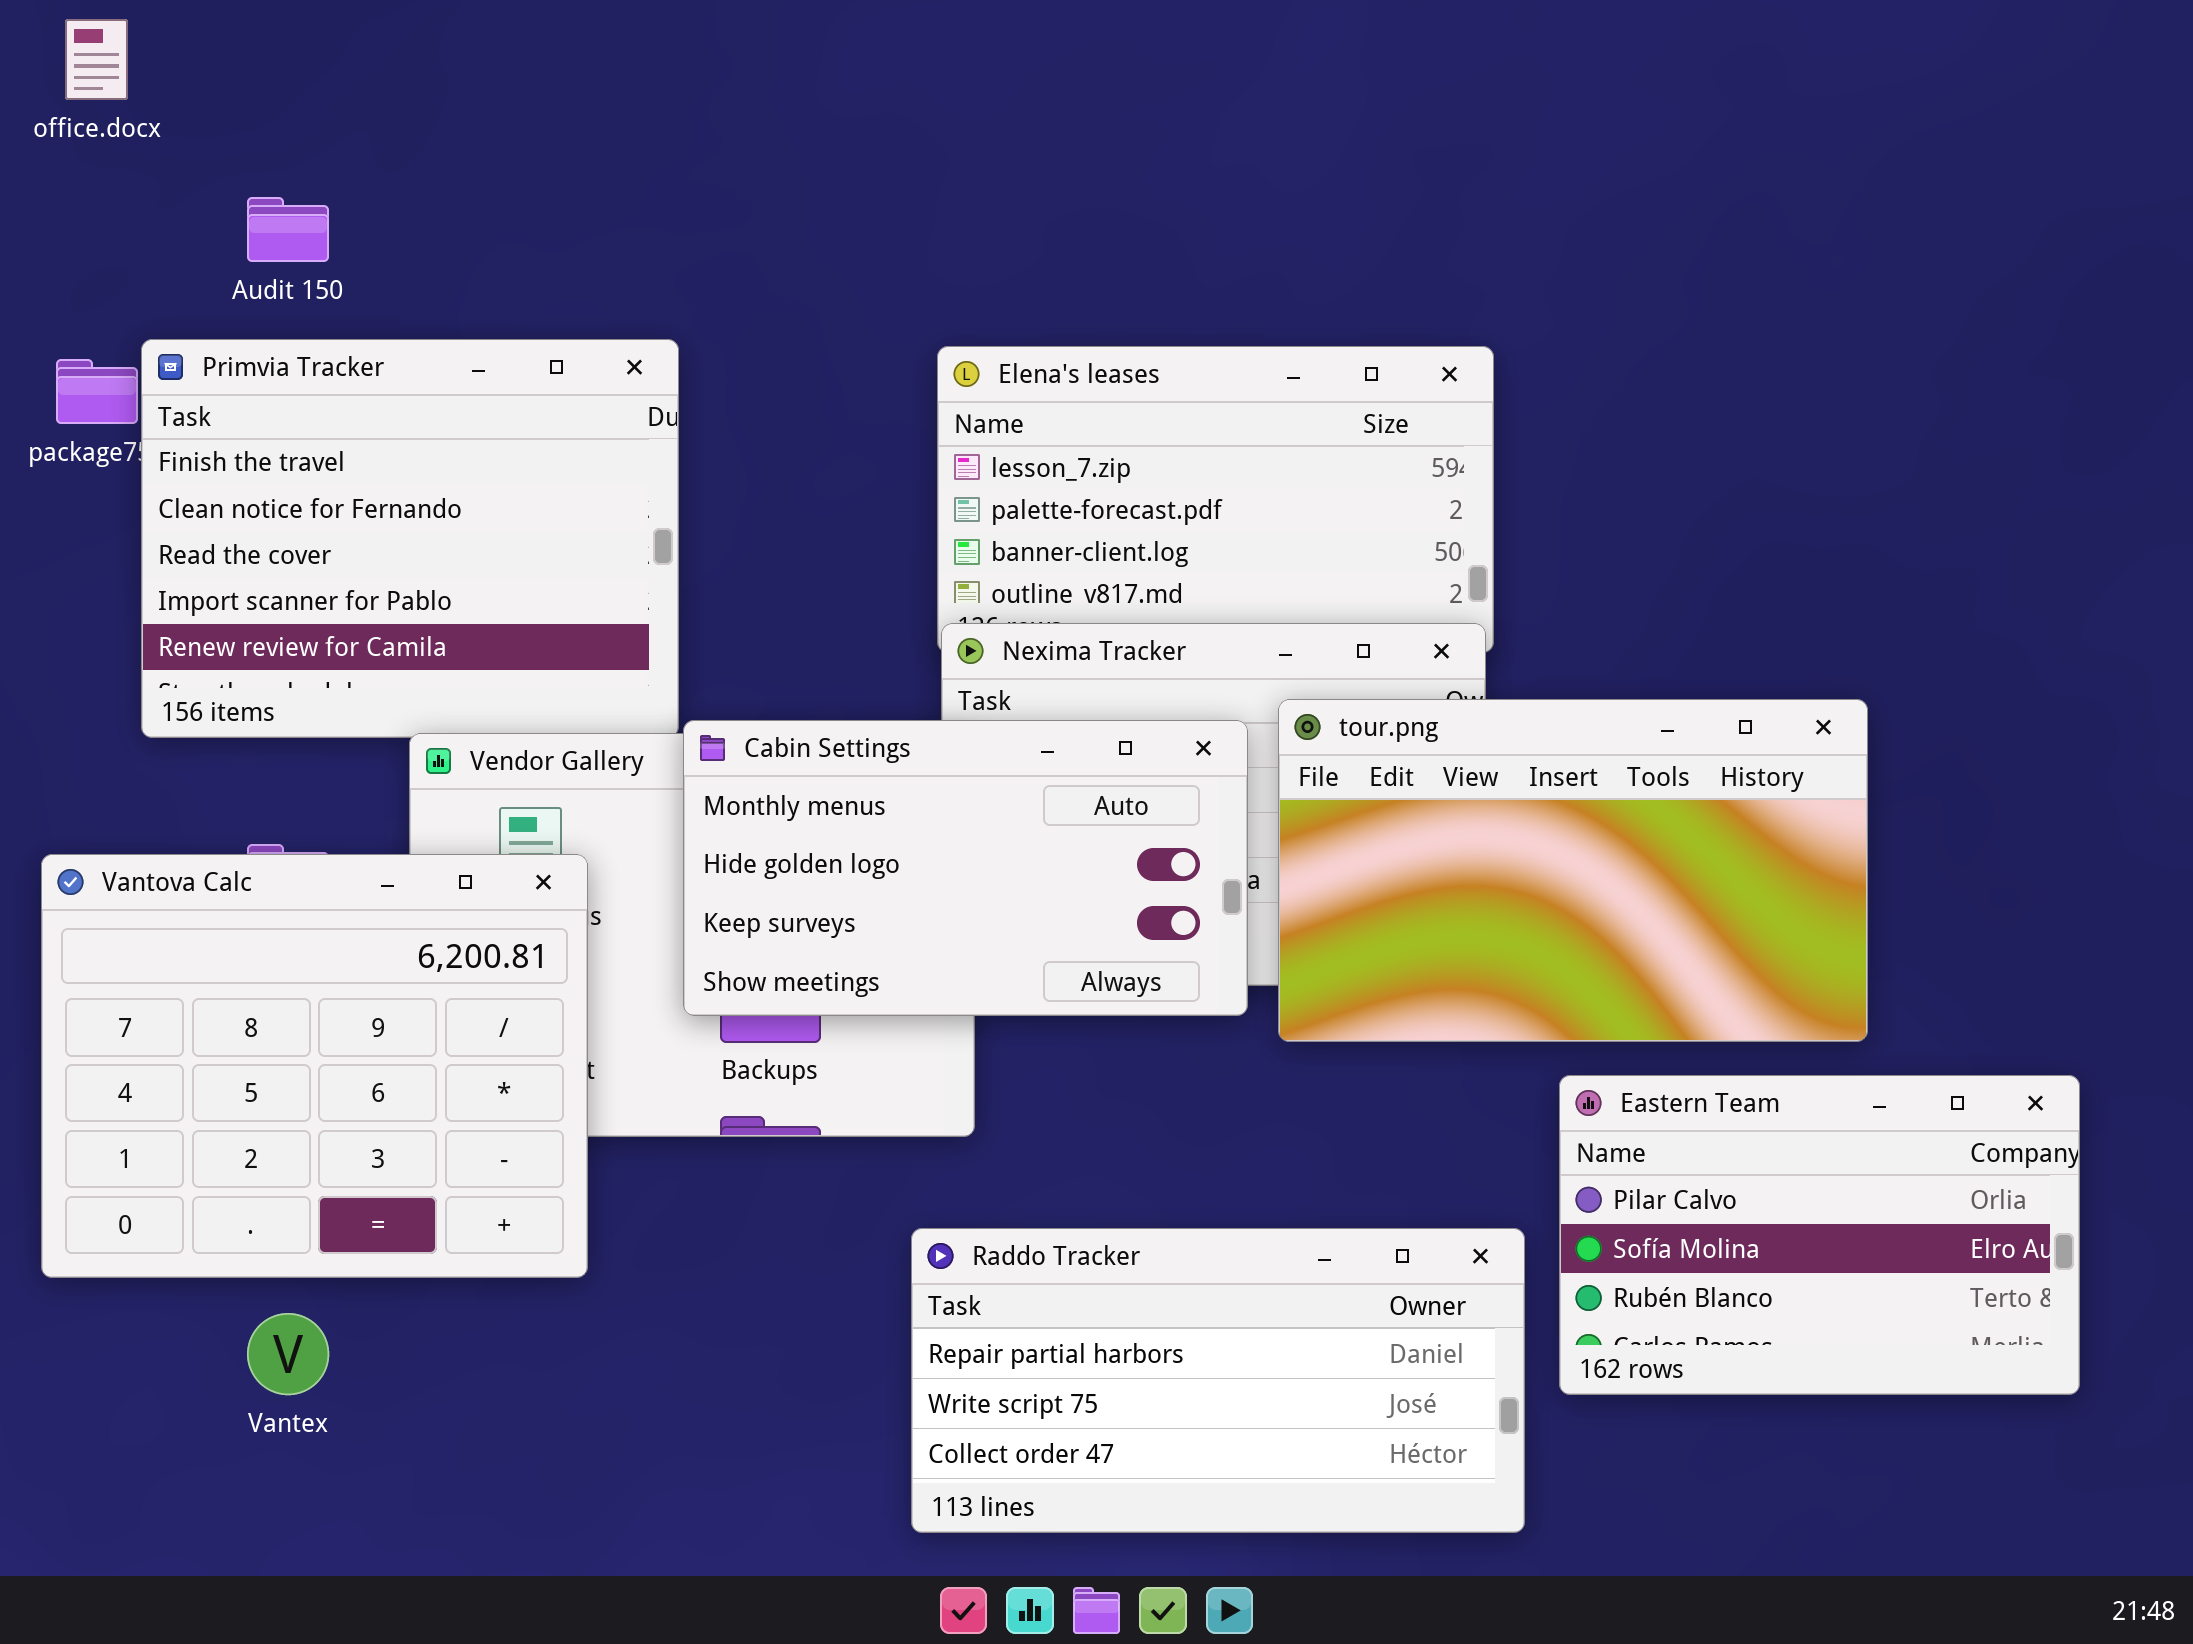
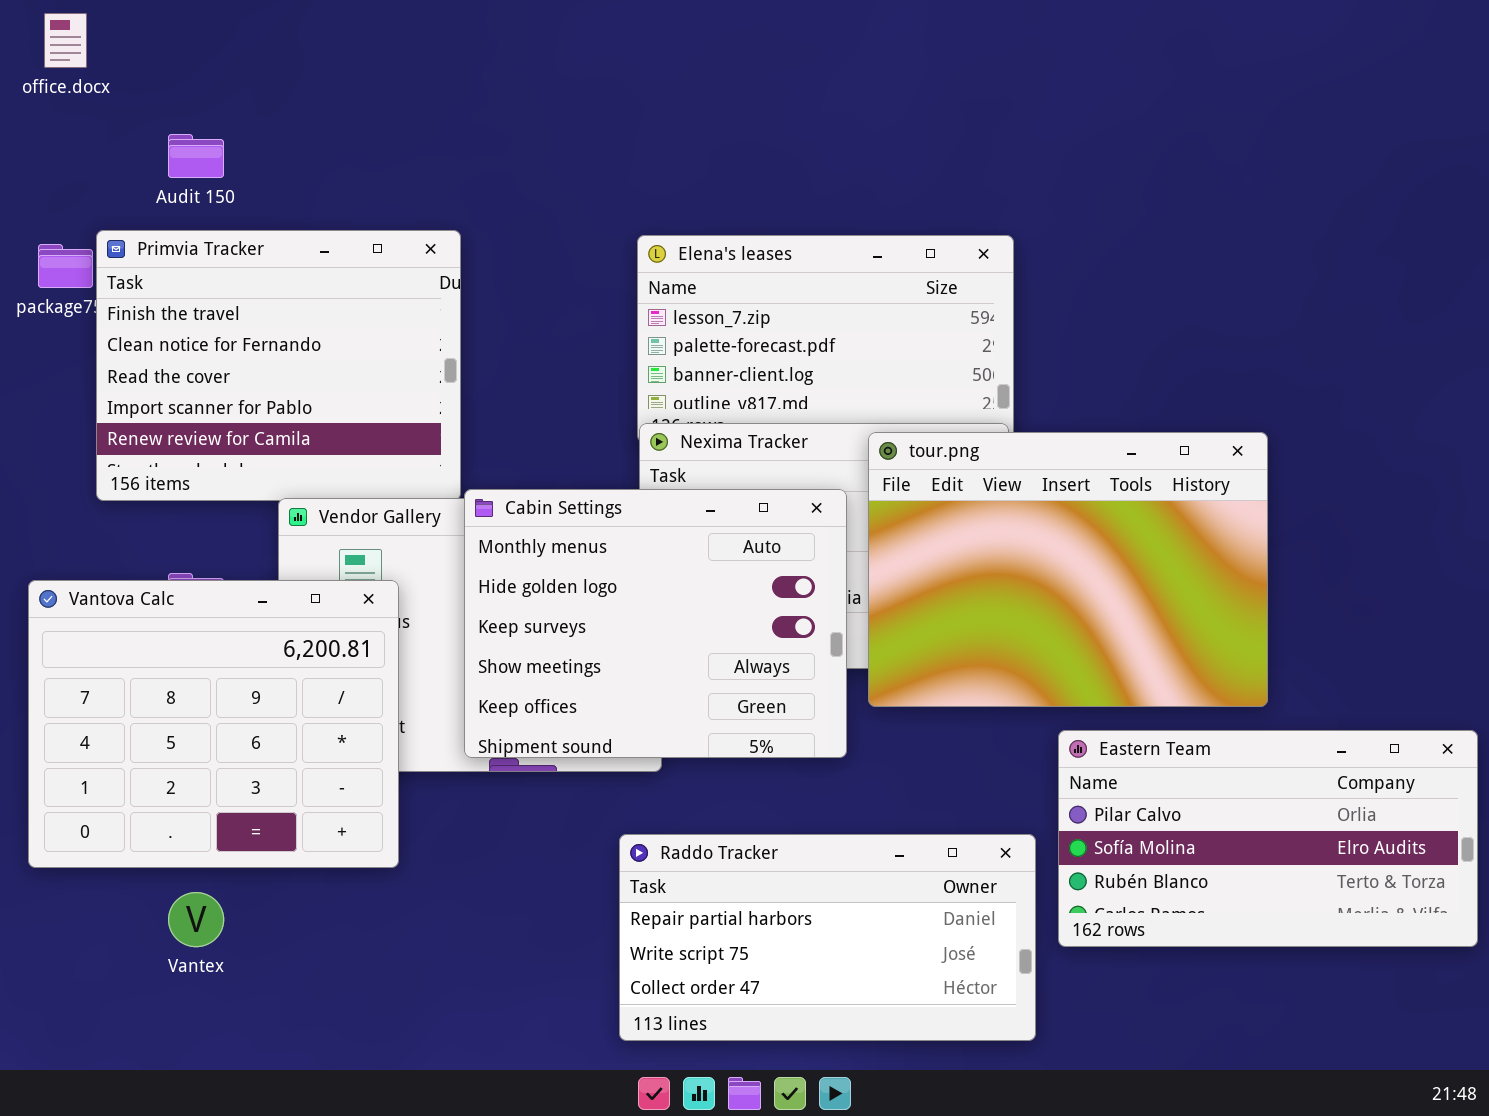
tour.png: [1278,699,1868,1042] -> [868,432,1268,707], resized
Cabin Settings: [683,720,1248,1016] -> [464,489,847,758], resized
Eastern Team: [1559,1075,2080,1395] -> [1058,730,1478,947], resized

